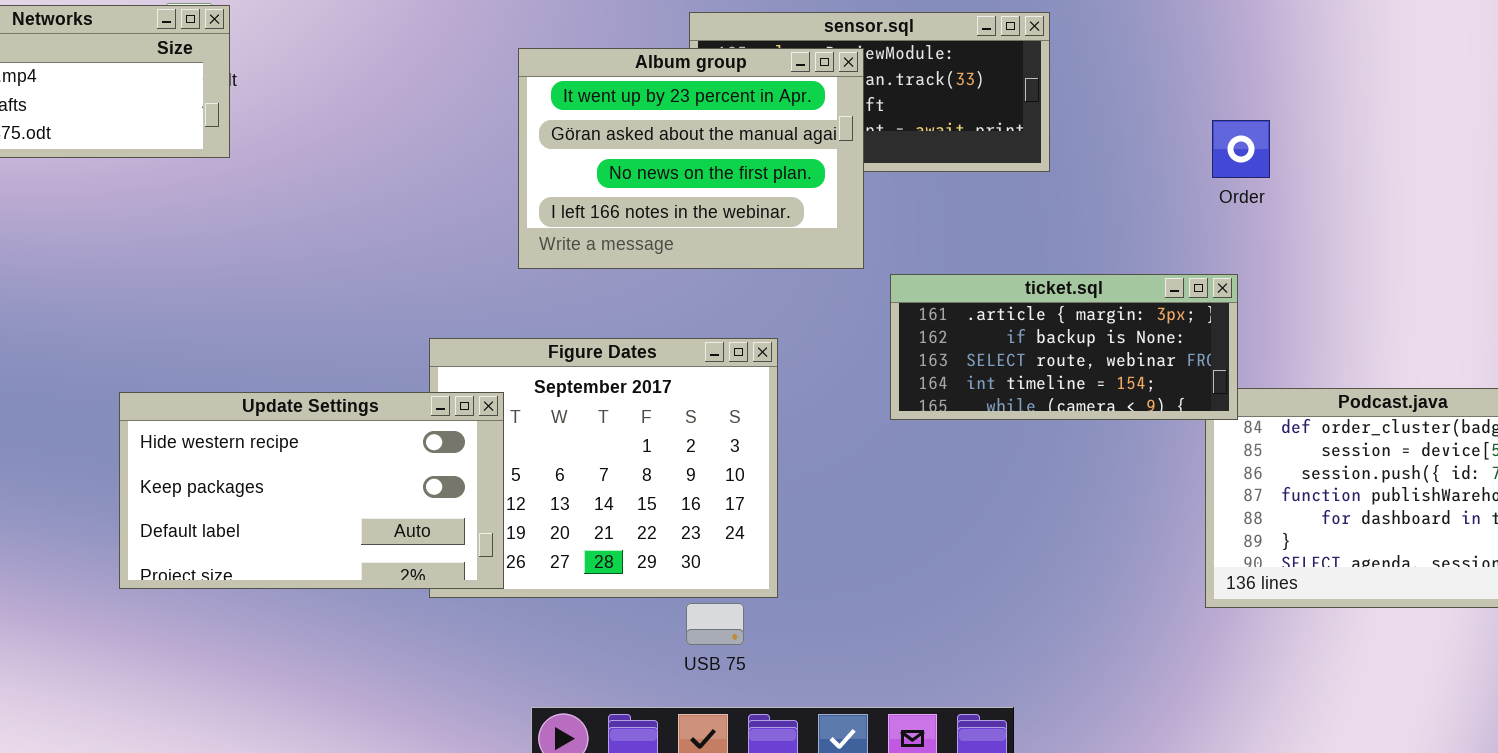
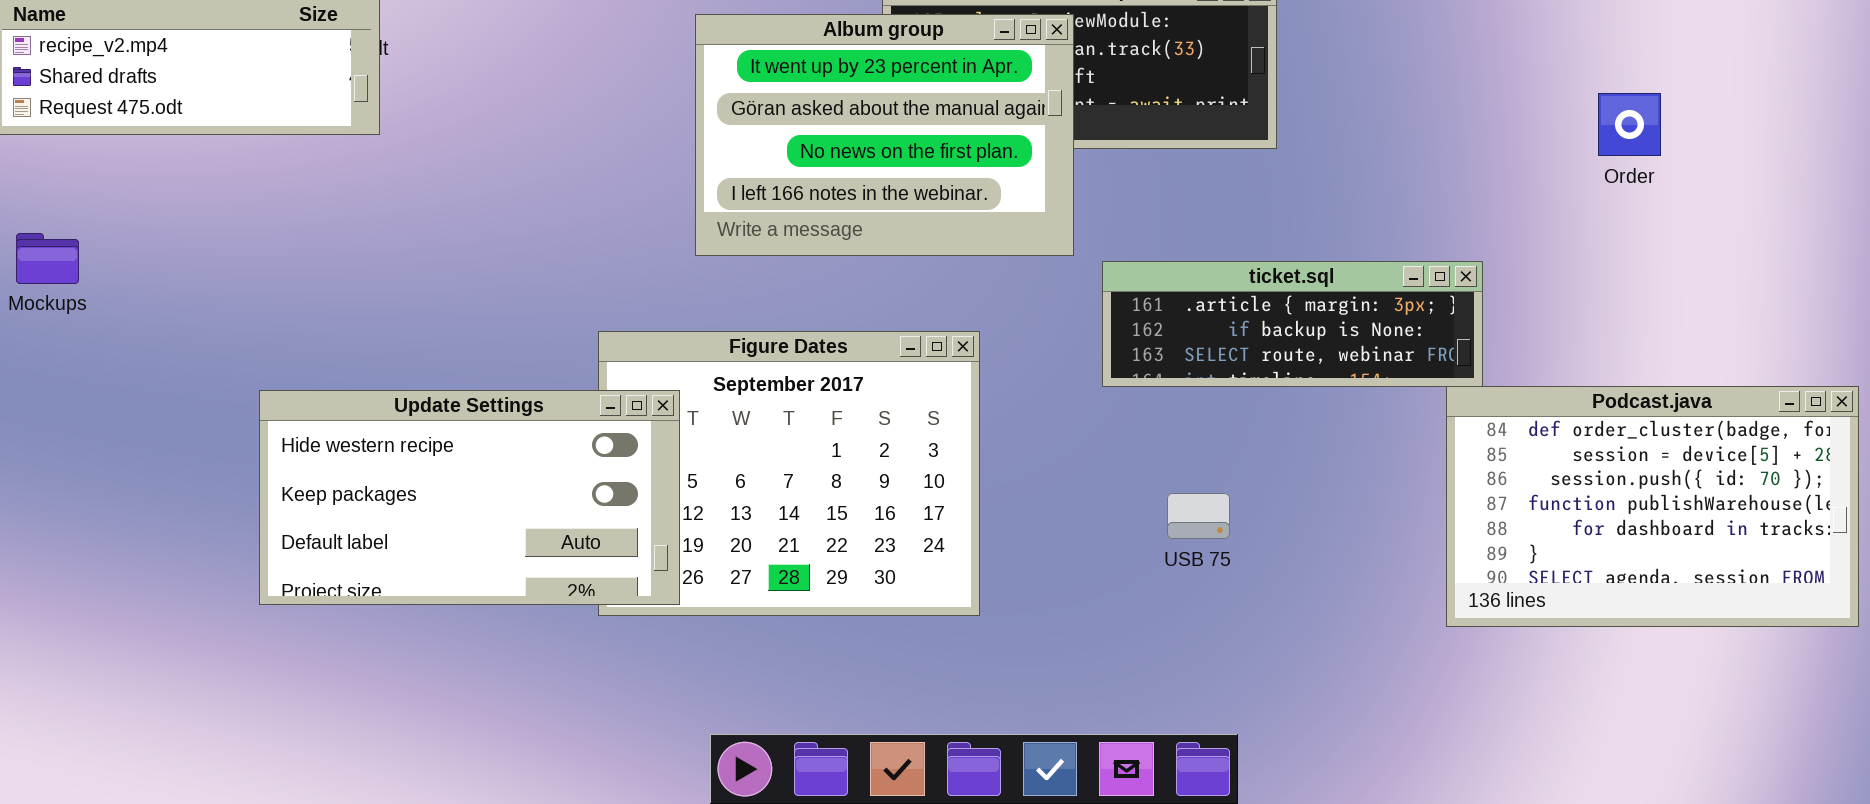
Order: [1212,120,1270,178] -> [1598,93,1661,156], moved
ticket.sql: [890,274,1238,420] -> [1102,261,1483,387], resized
USB 75: [686,603,744,645] -> [1167,493,1230,539], moved

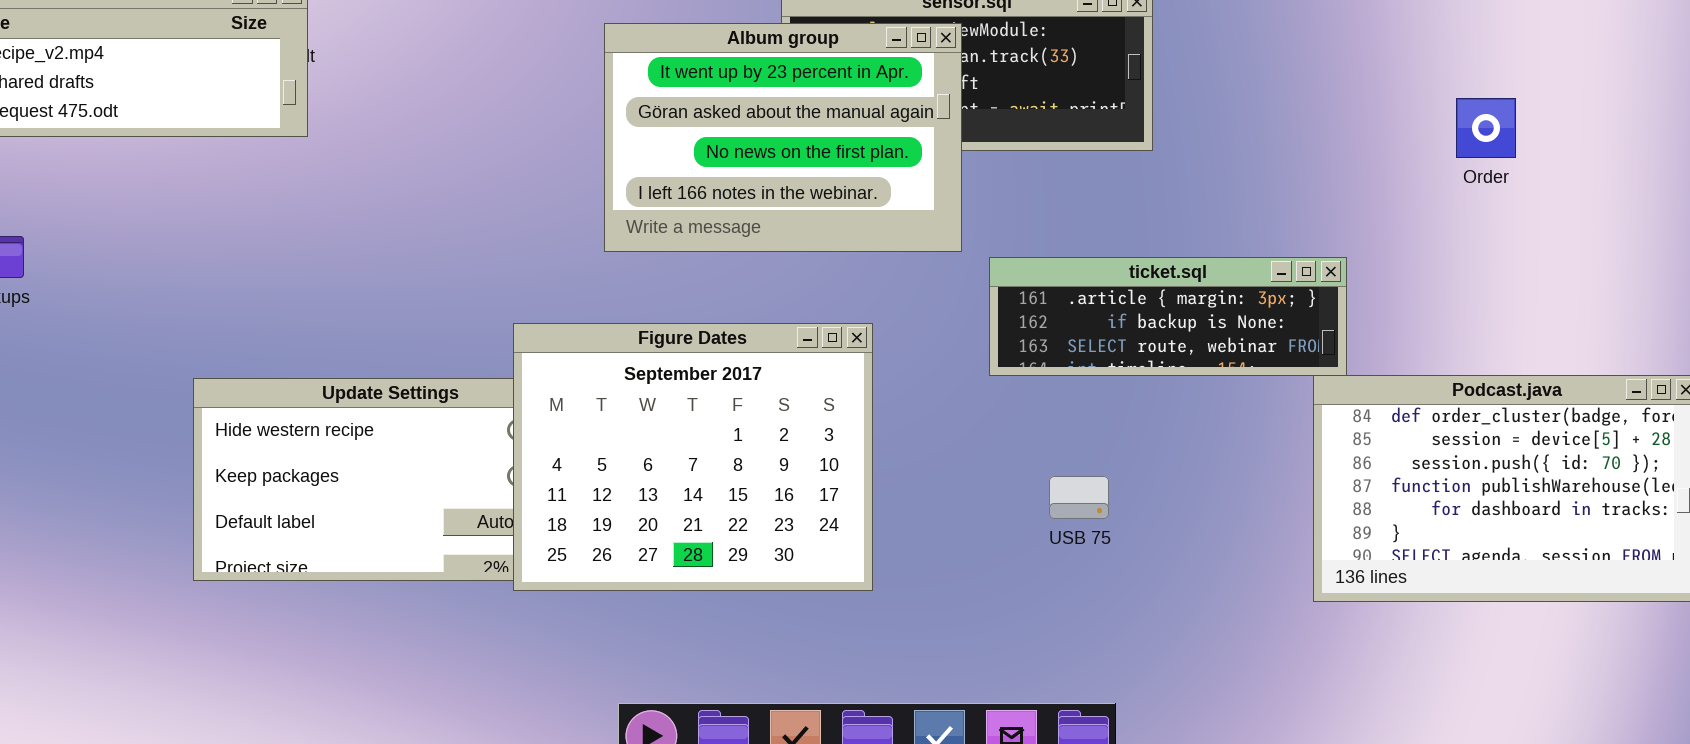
Figure Dates: [598,331,980,616] -> [513,323,873,591], raised

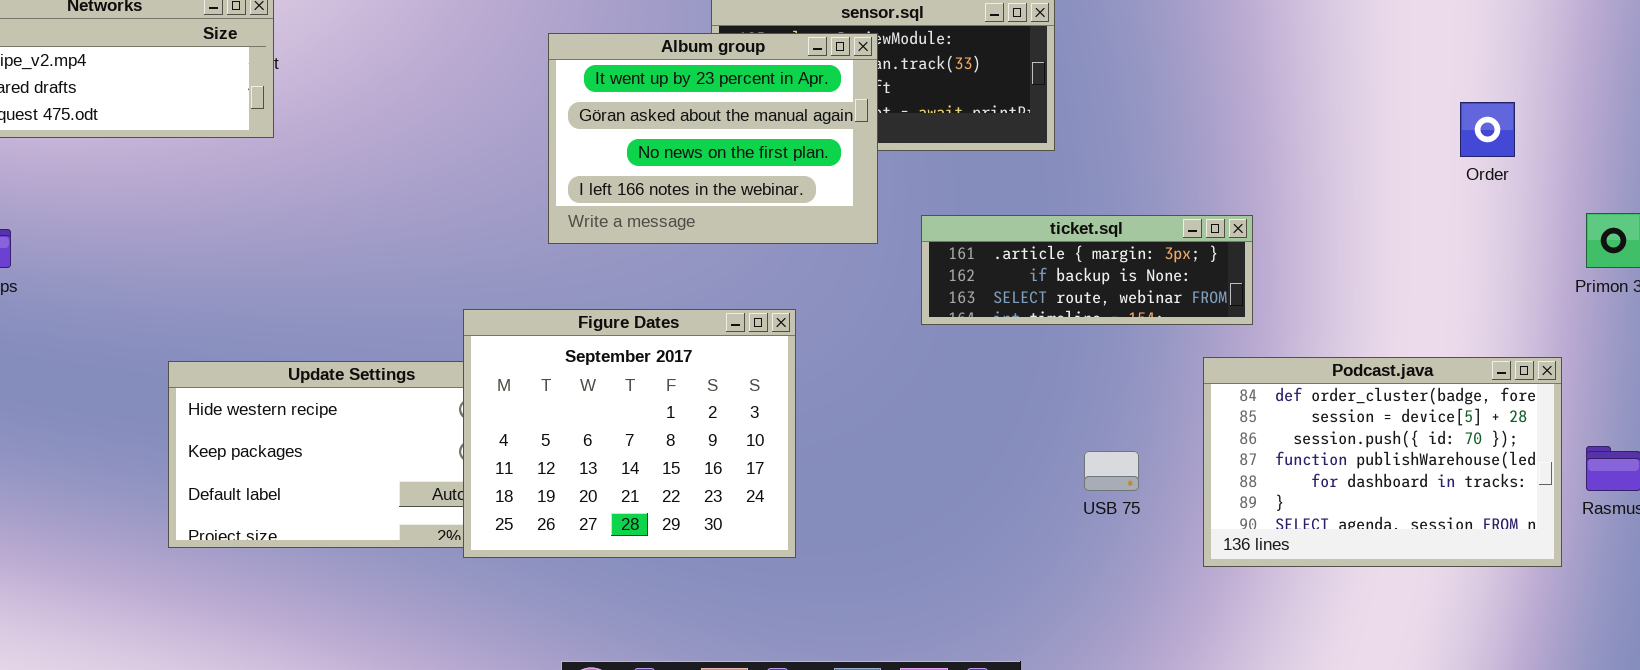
Order: [1456,98,1516,158] -> [1460,102,1515,157], moved
ticket.sql: [989,257,1347,376] -> [921,215,1253,325], moved
USB 75: [1049,476,1109,519] -> [1084,451,1139,491], moved

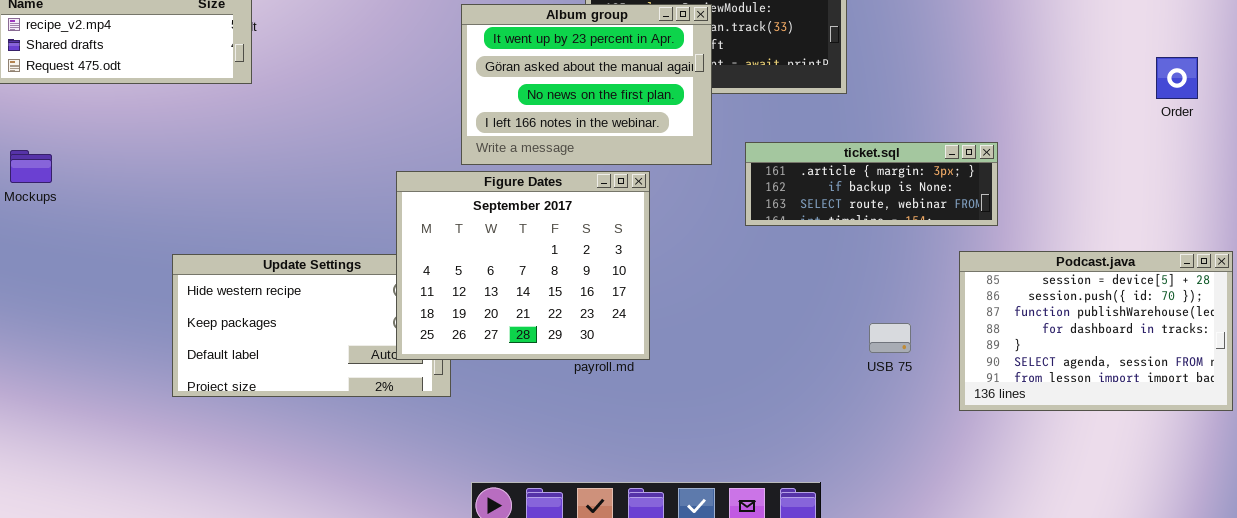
Figure Dates: [463,309,796,558] -> [396,171,650,360], moved
Podcast.java: [1203,357,1562,567] -> [959,251,1233,411], scrolled down 1 row

